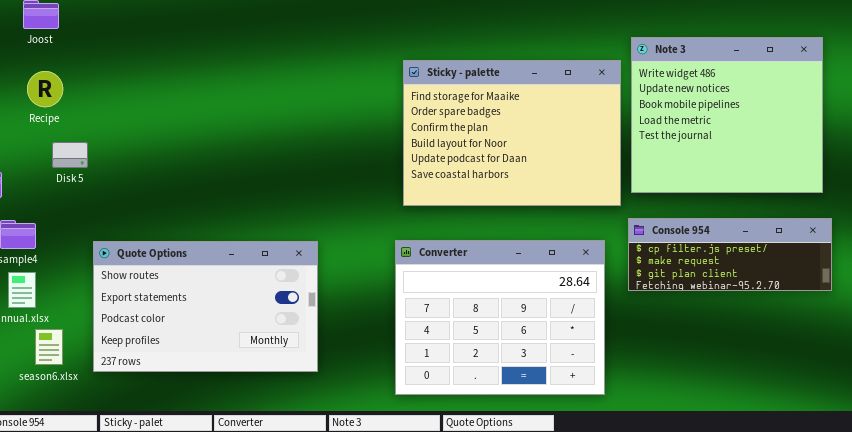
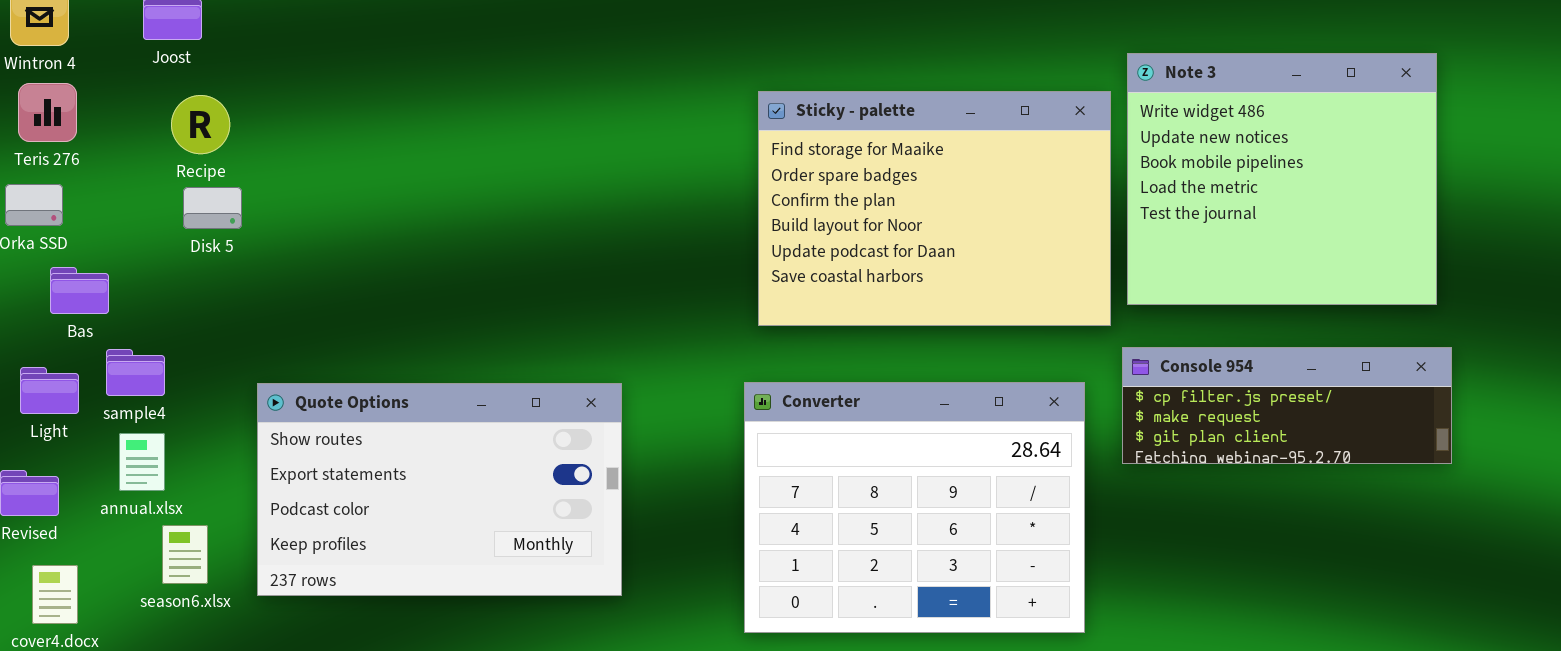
Recipe: [27,71,63,107] -> [171,95,230,154], moved
Disk 5: [52,142,88,168] -> [183,187,242,229], moved

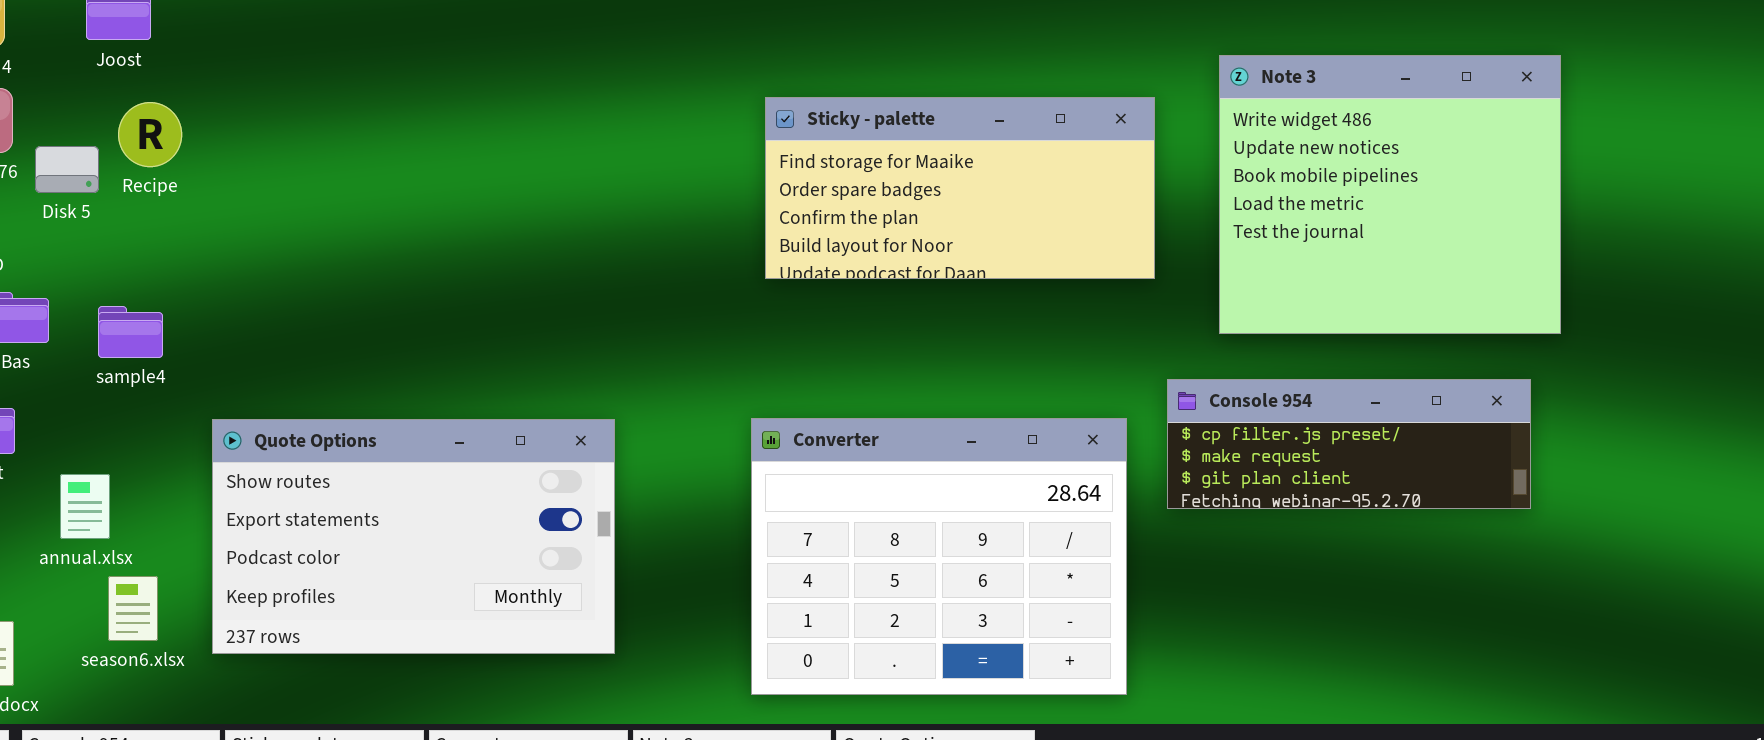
Note 3: [1127,53,1437,305] -> [1219,55,1561,334], moved
Sticky - palette: [758,91,1111,326] -> [765,97,1155,279], resized
Disk 5: [183,187,242,229] -> [35,146,99,193], moved
sample4: [106,349,165,396] -> [98,306,163,358], moved

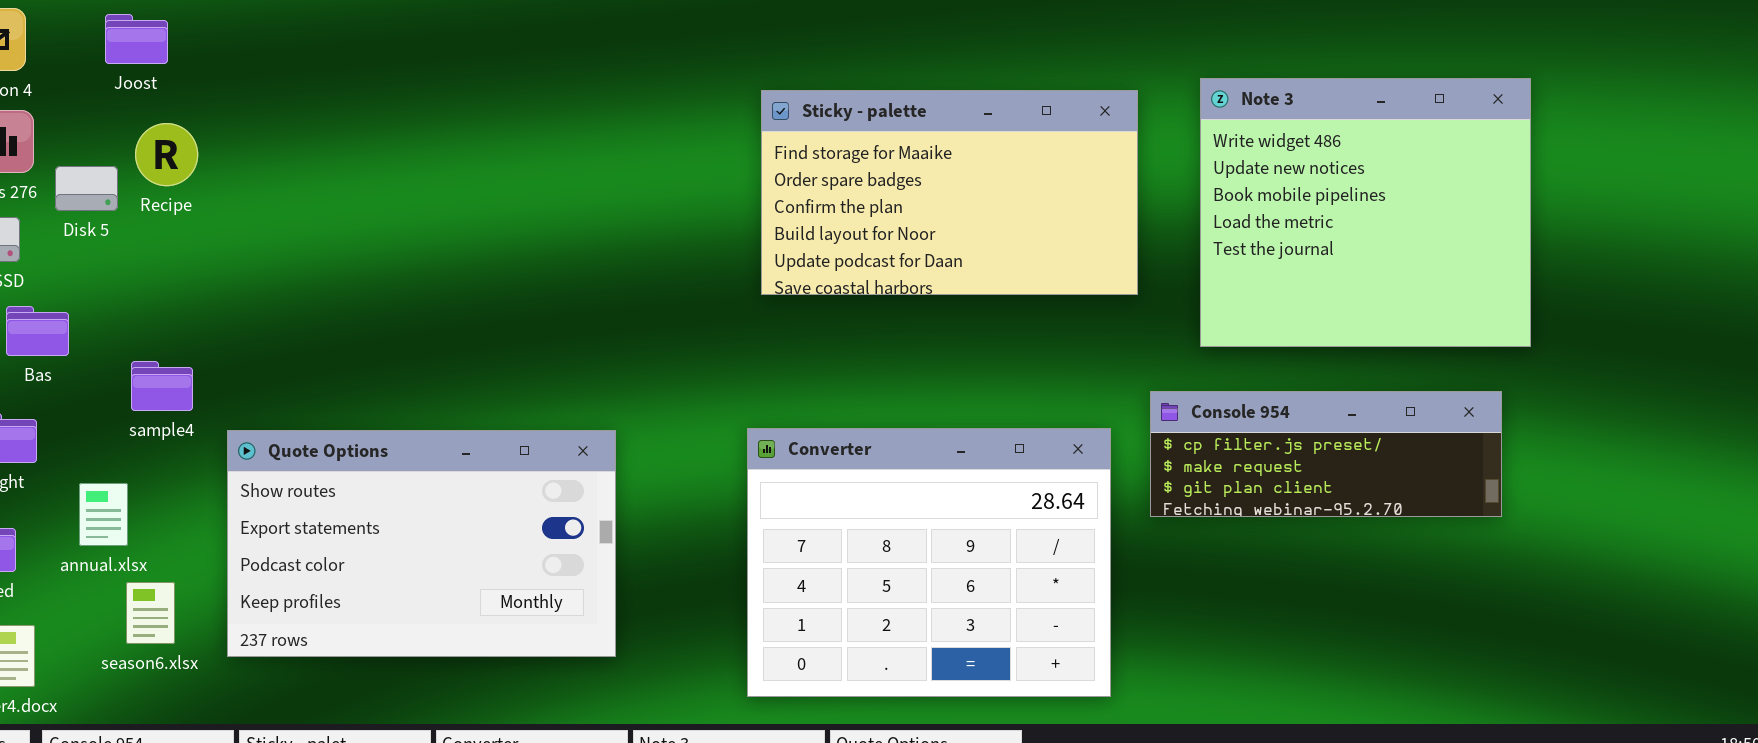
Sticky - palette: [765,97,1155,279] -> [761,90,1138,295], resized
sample4: [98,306,163,358] -> [131,361,193,411], moved

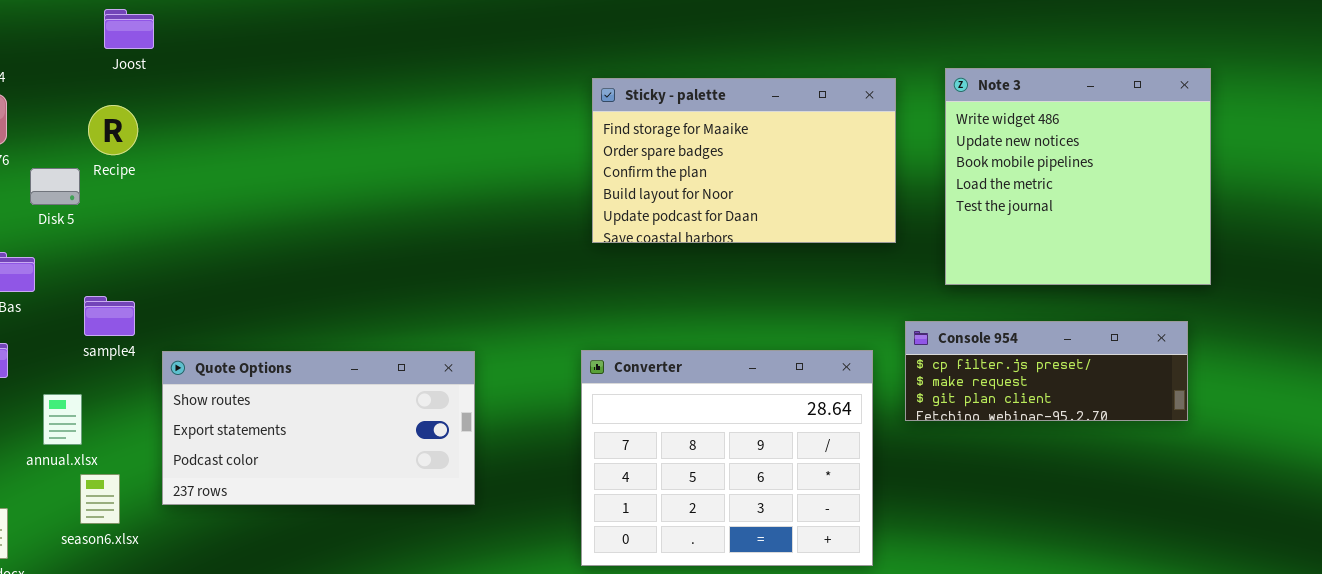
Joost: [105,14,168,64] -> [104,9,154,49], moved
Disk 5: [55,166,118,211] -> [30,168,80,205], moved
Quote Options: [227,430,616,657] -> [162,351,475,505], resized

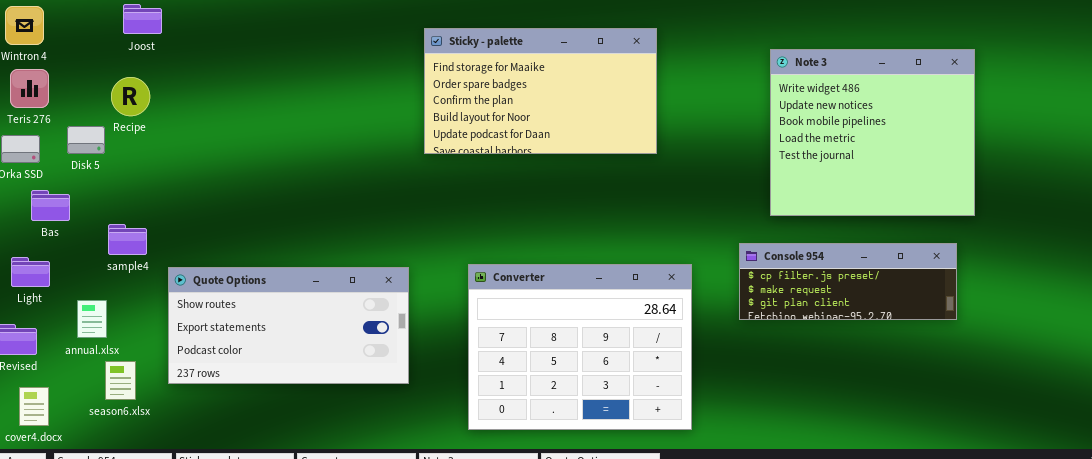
Sticky - palette: [592,78,896,243] -> [424,28,657,154], moved
Converter: [581,350,873,566] -> [468,264,692,430], moved

